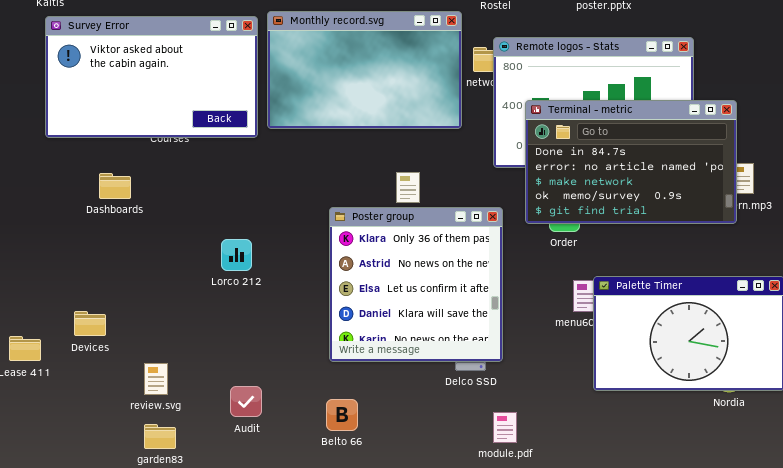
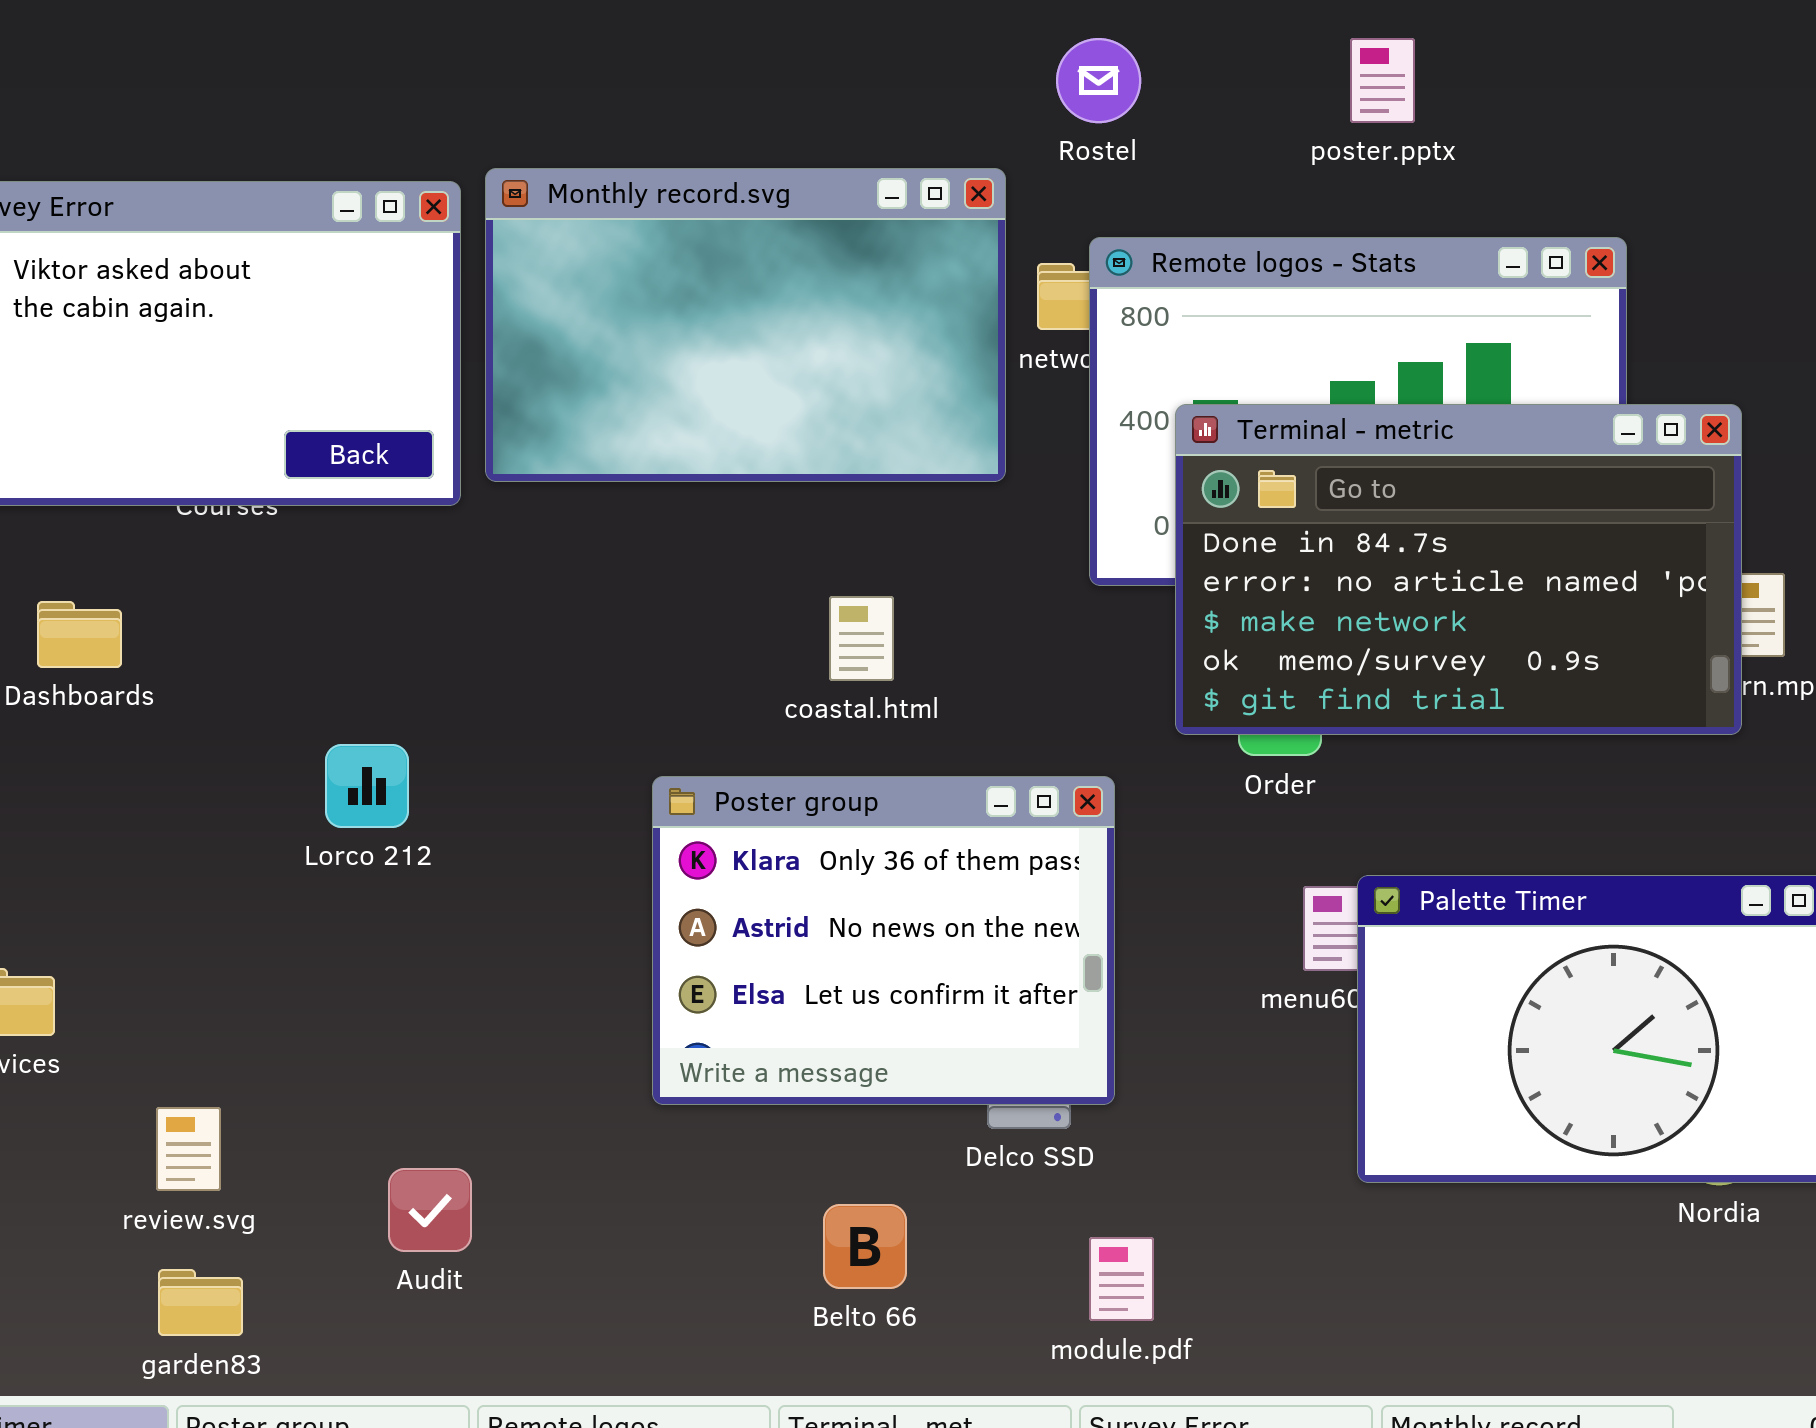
Poster group: [329,207,503,362] -> [652,776,1115,1105], resized
Lorco 212: [221,239,252,271] -> [325,744,409,828], moved
Belto 66: [326,399,358,431] -> [823,1204,907,1289], moved

